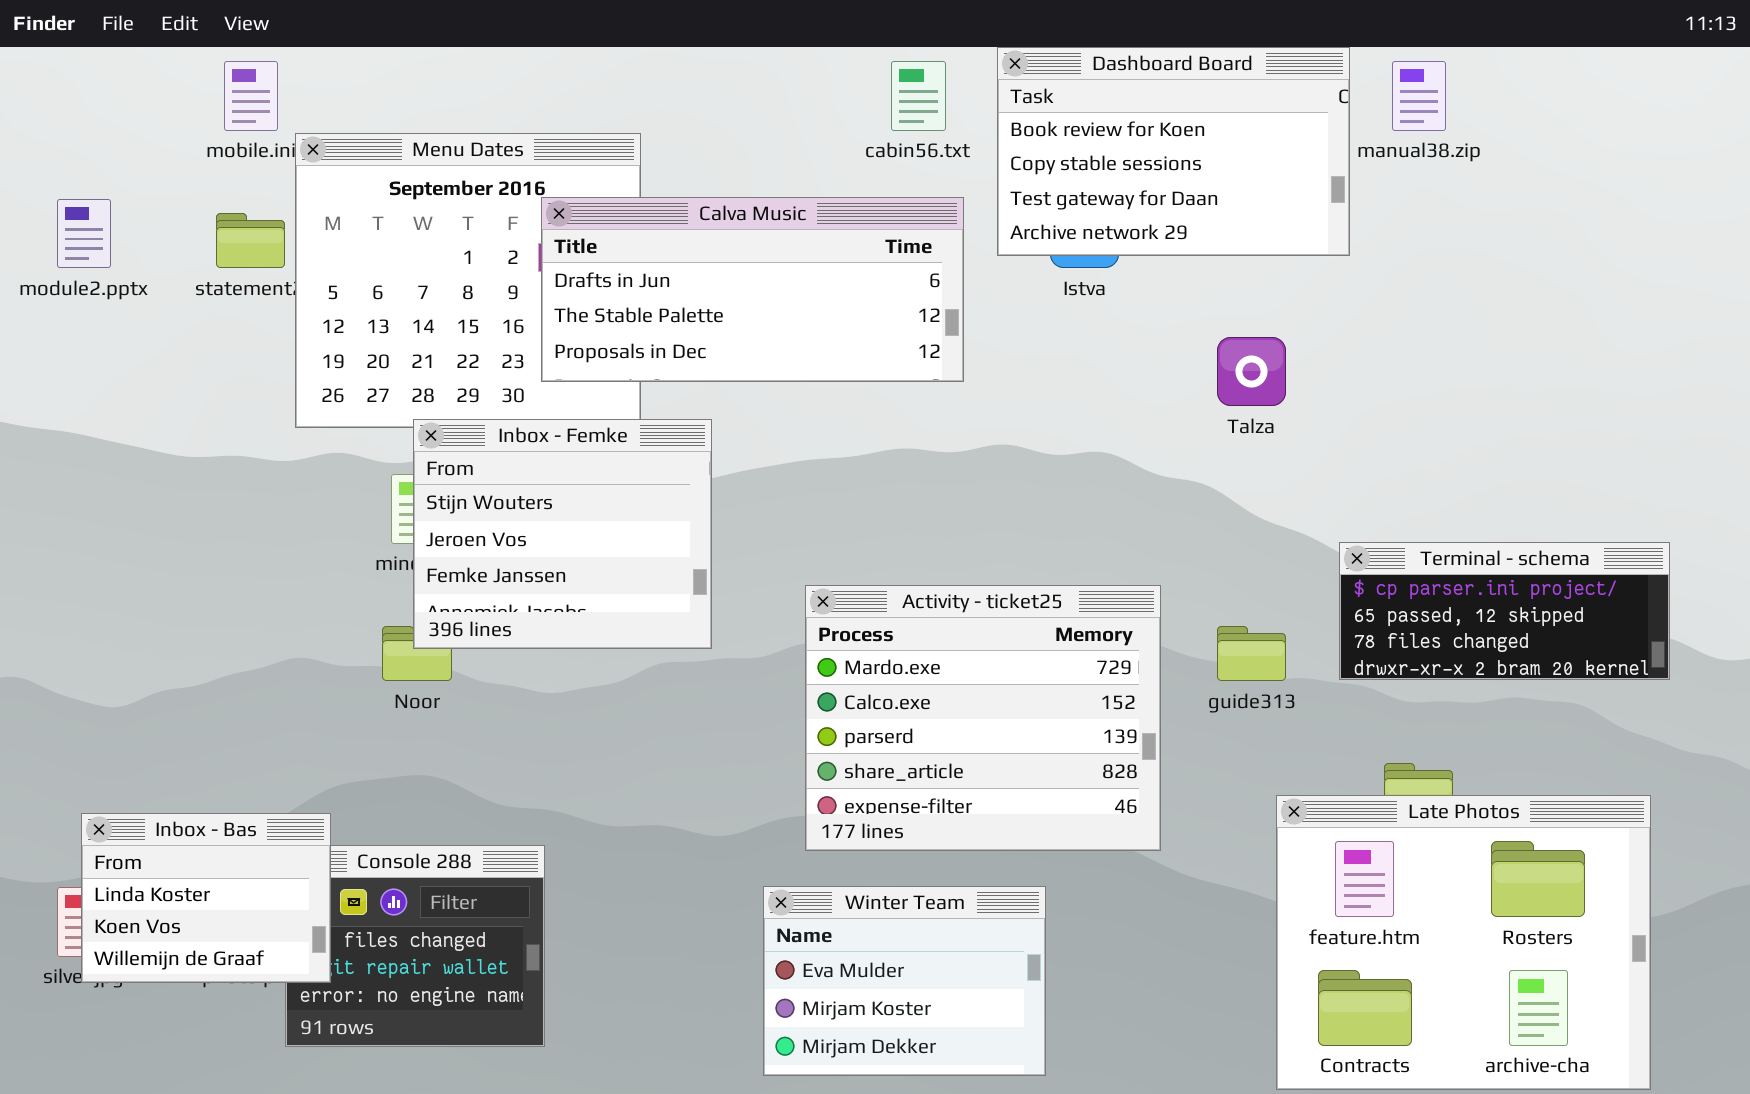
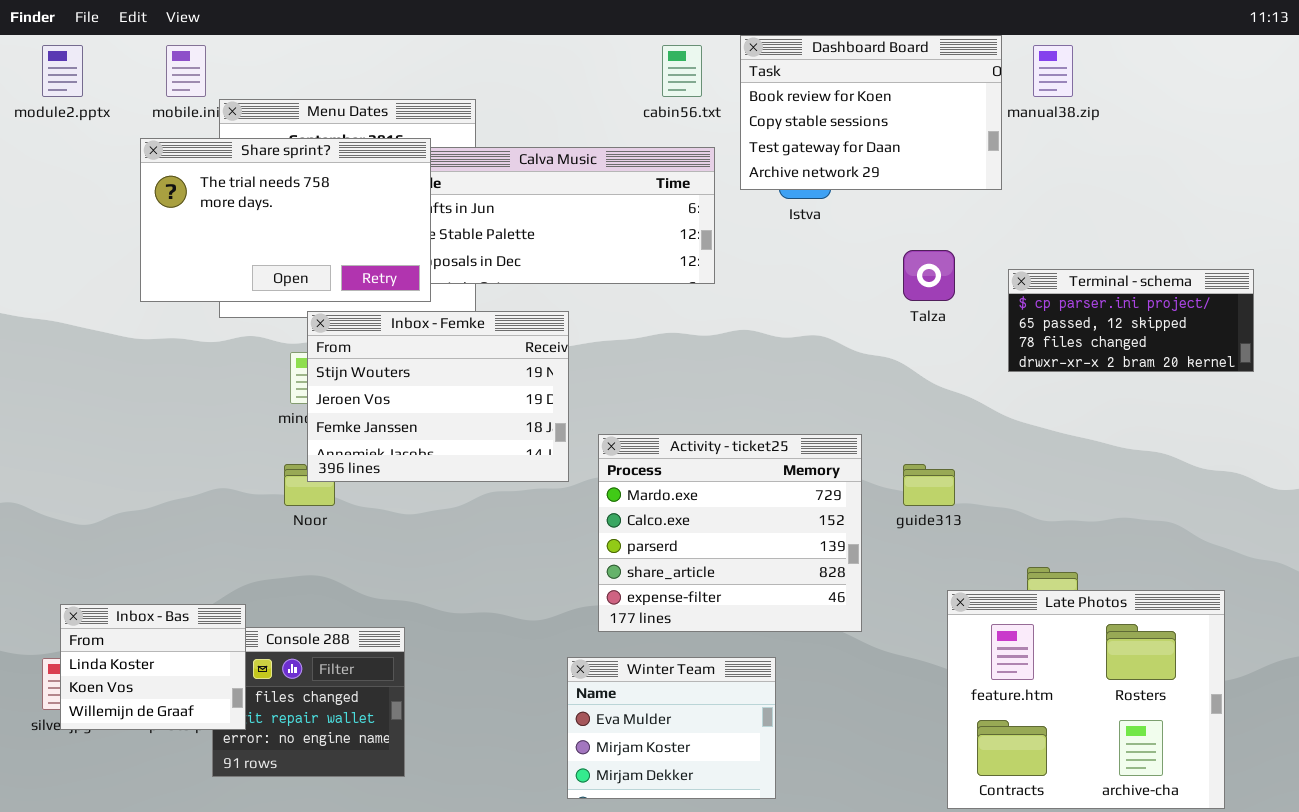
Share sprint?: none -> [140,138,431,302], opened
module2.pptx: [57,199,111,268] -> [42,45,83,97], moved
Inbox - Femke: [413,419,712,649] -> [307,311,569,482], resized
Terminal - schema: [1339,542,1670,680] -> [1008,269,1254,372], moved

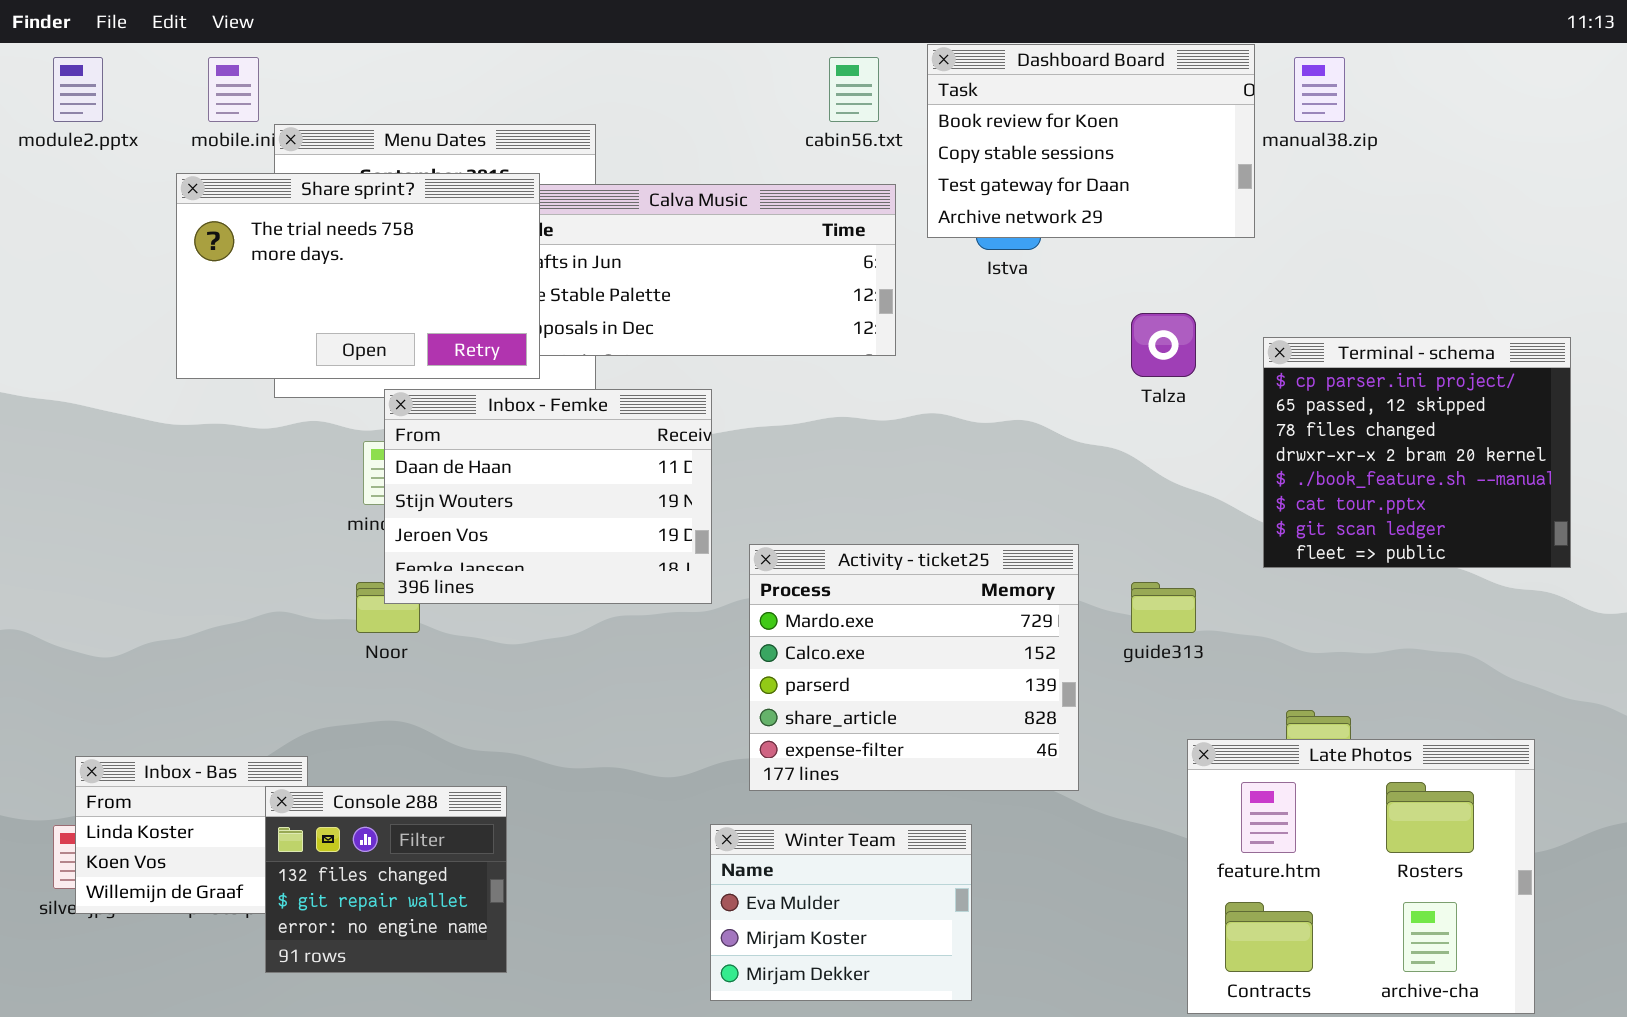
Terminal - schema: [1008,269,1254,372] -> [1263,337,1571,568], resized
Inbox - Femke: [307,311,569,482] -> [384,389,712,604], scrolled up 1 row
Console 288: [212,627,405,777] -> [265,786,507,973], raised

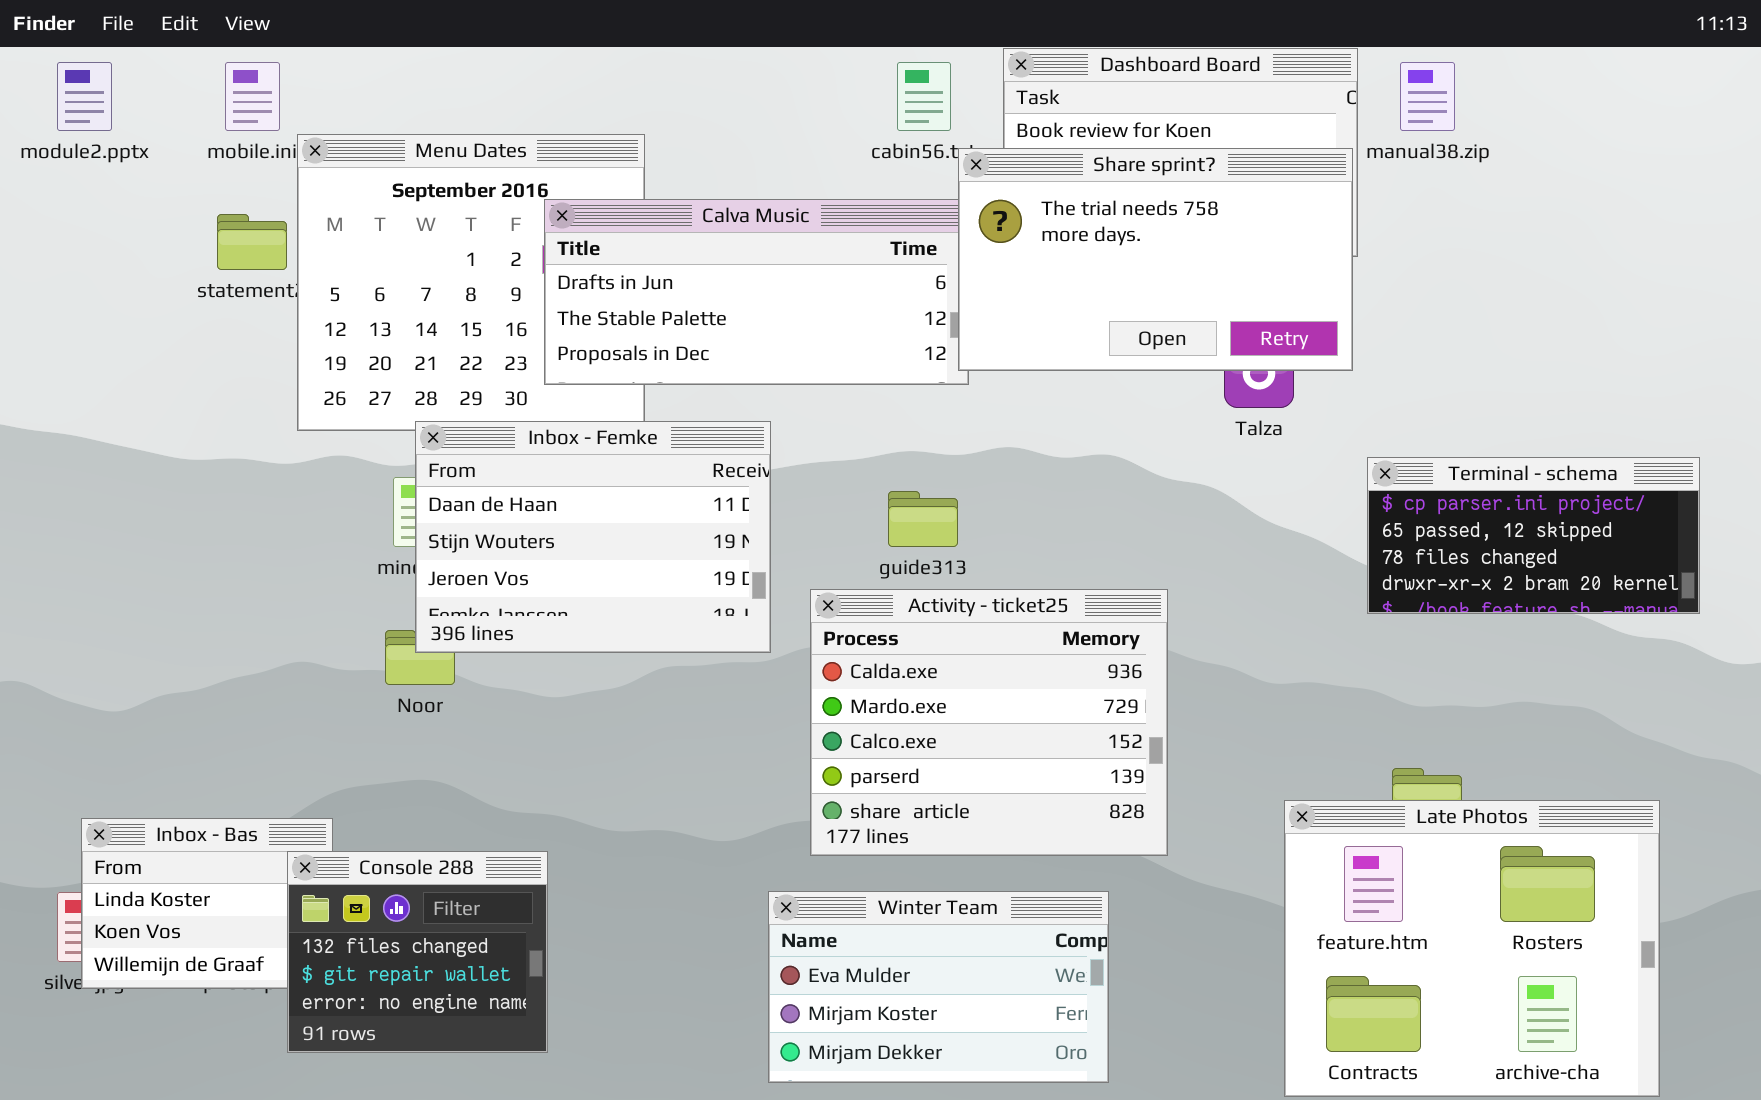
Share sprint?: [176,173,540,379] -> [958,148,1353,371], moved
Terminal - schema: [1263,337,1571,568] -> [1367,457,1700,614], resized
Activity - ticket25: [749,544,1079,791] -> [810,589,1168,856], scrolled up 1 row
guide313: [1131,582,1196,633] -> [888,491,958,547], moved
Winter Team: [710,824,972,1001] -> [768,891,1109,1083], resized

